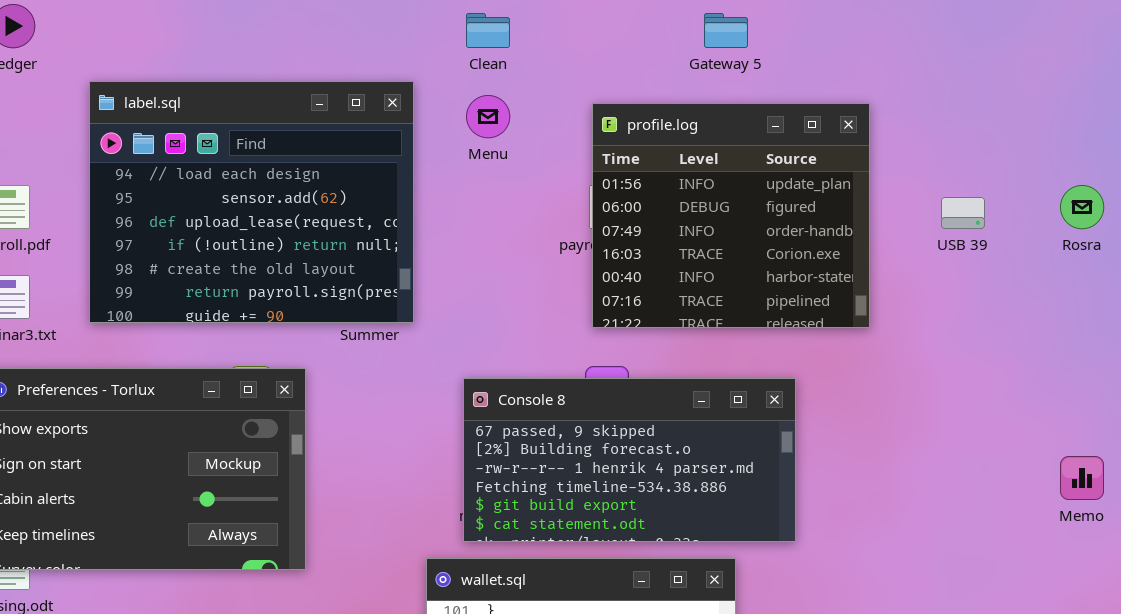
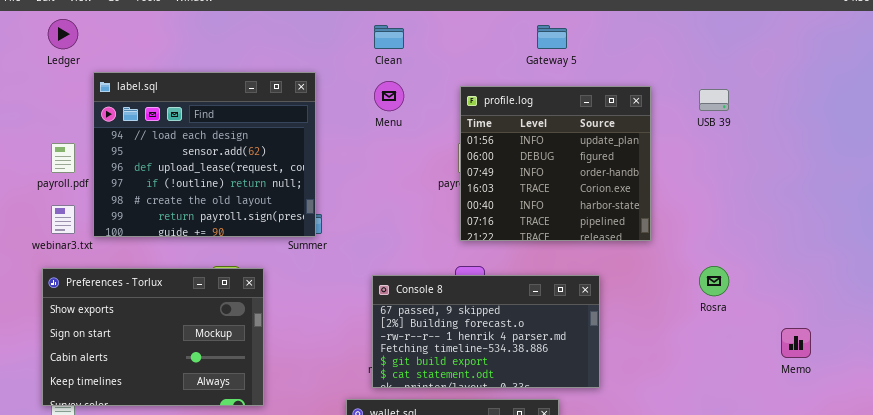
label.sql: [89,81,414,323] -> [93,72,316,237], moved
Rosra: [1060,185,1104,229] -> [699,266,729,296], moved
USB 39: [941,197,985,229] -> [699,89,729,111], moved

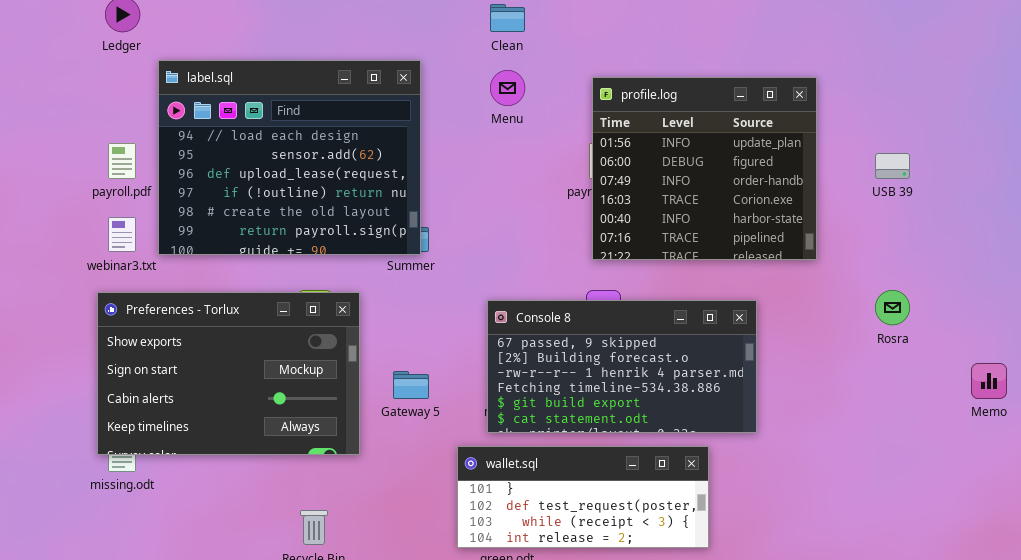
Gateway 5: [537,25,567,49] -> [393,371,429,399], moved
USB 39: [699,89,729,111] -> [875,153,910,179], moved

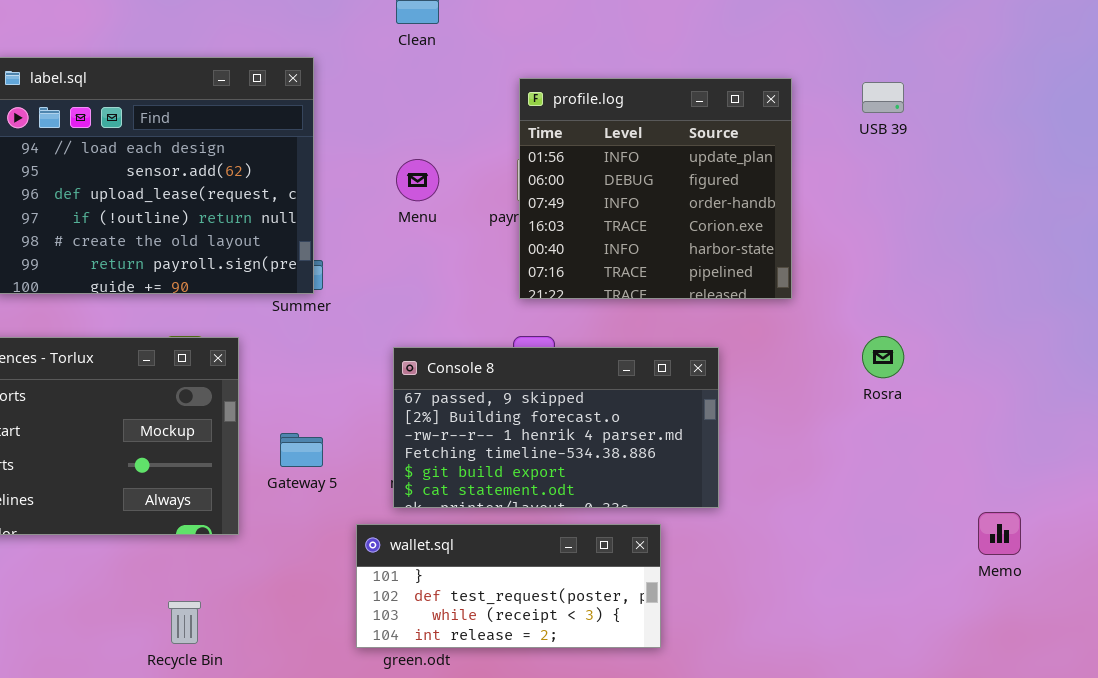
Menu: [490,70,525,106] -> [396,159,439,201], moved
USB 39: [875,153,910,179] -> [862,82,904,113], moved
Memo: [971,363,1007,399] -> [978,512,1021,555], moved

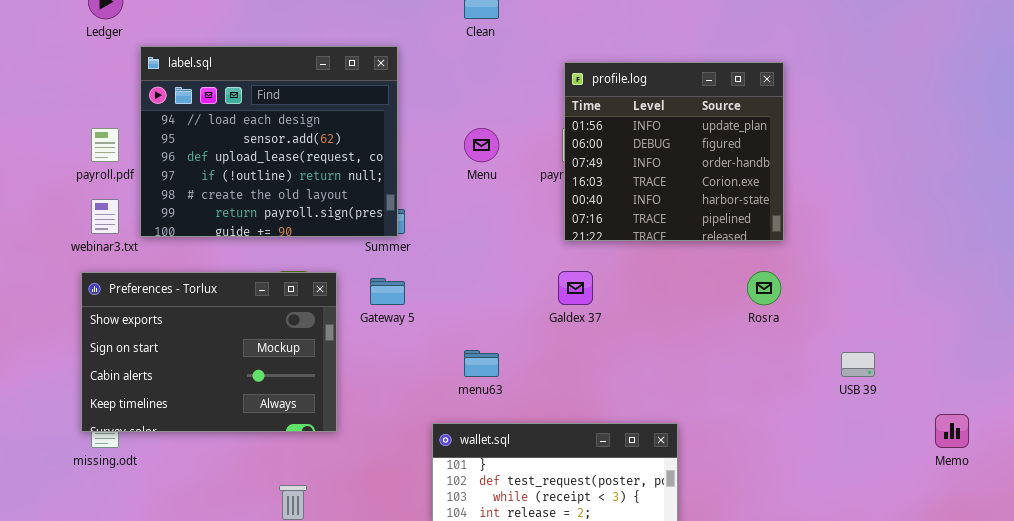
USB 39: [862,82,904,113] -> [841,352,875,377], moved
Rosra: [862,336,904,378] -> [747,271,781,305], moved
Console 8: [393,347,719,508] -> none, closed
Gateway 5: [280,433,323,467] -> [370,278,405,305], moved

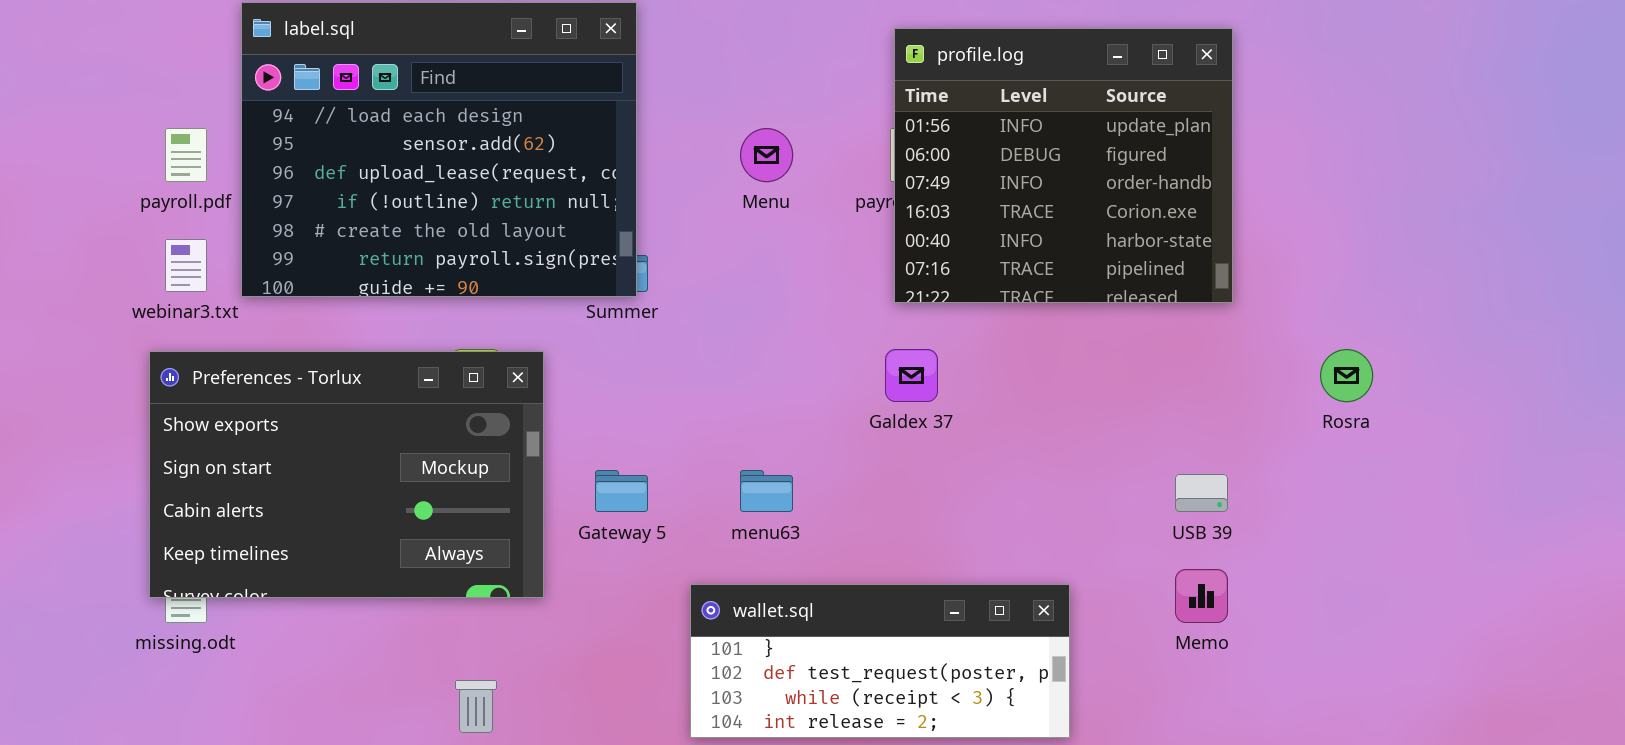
Rosra: [747,271,781,305] -> [1320,349,1373,402], moved
Gateway 5: [370,278,405,305] -> [595,470,648,512], moved
USB 39: [841,352,875,377] -> [1175,474,1228,512], moved
Memo: [935,414,969,448] -> [1175,569,1228,623], moved

